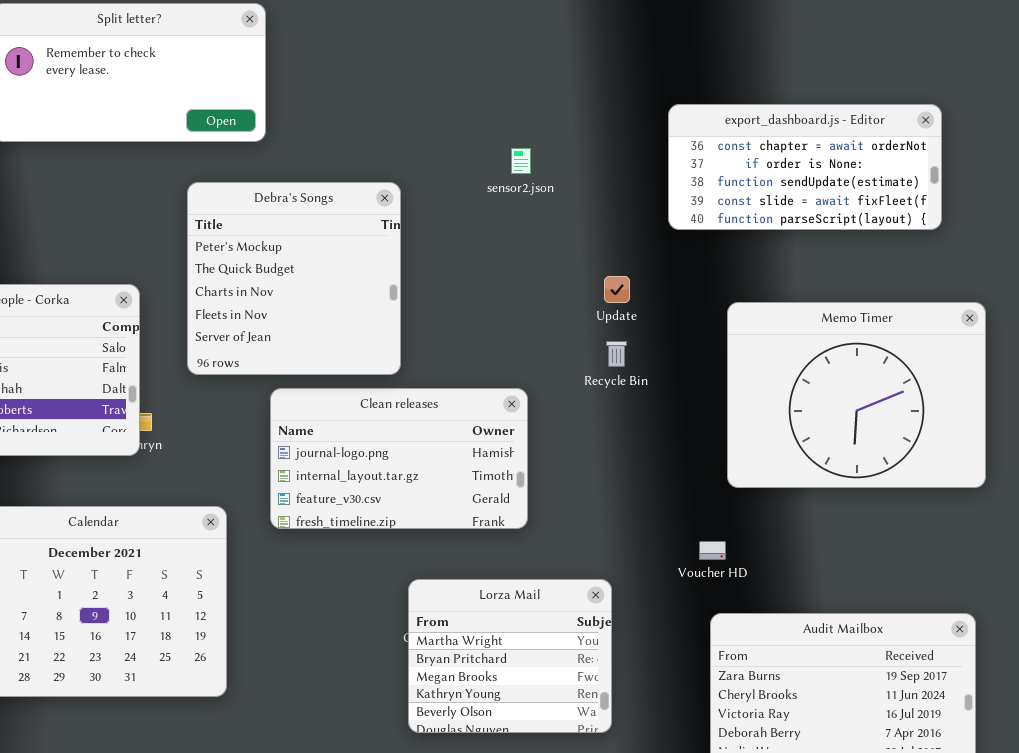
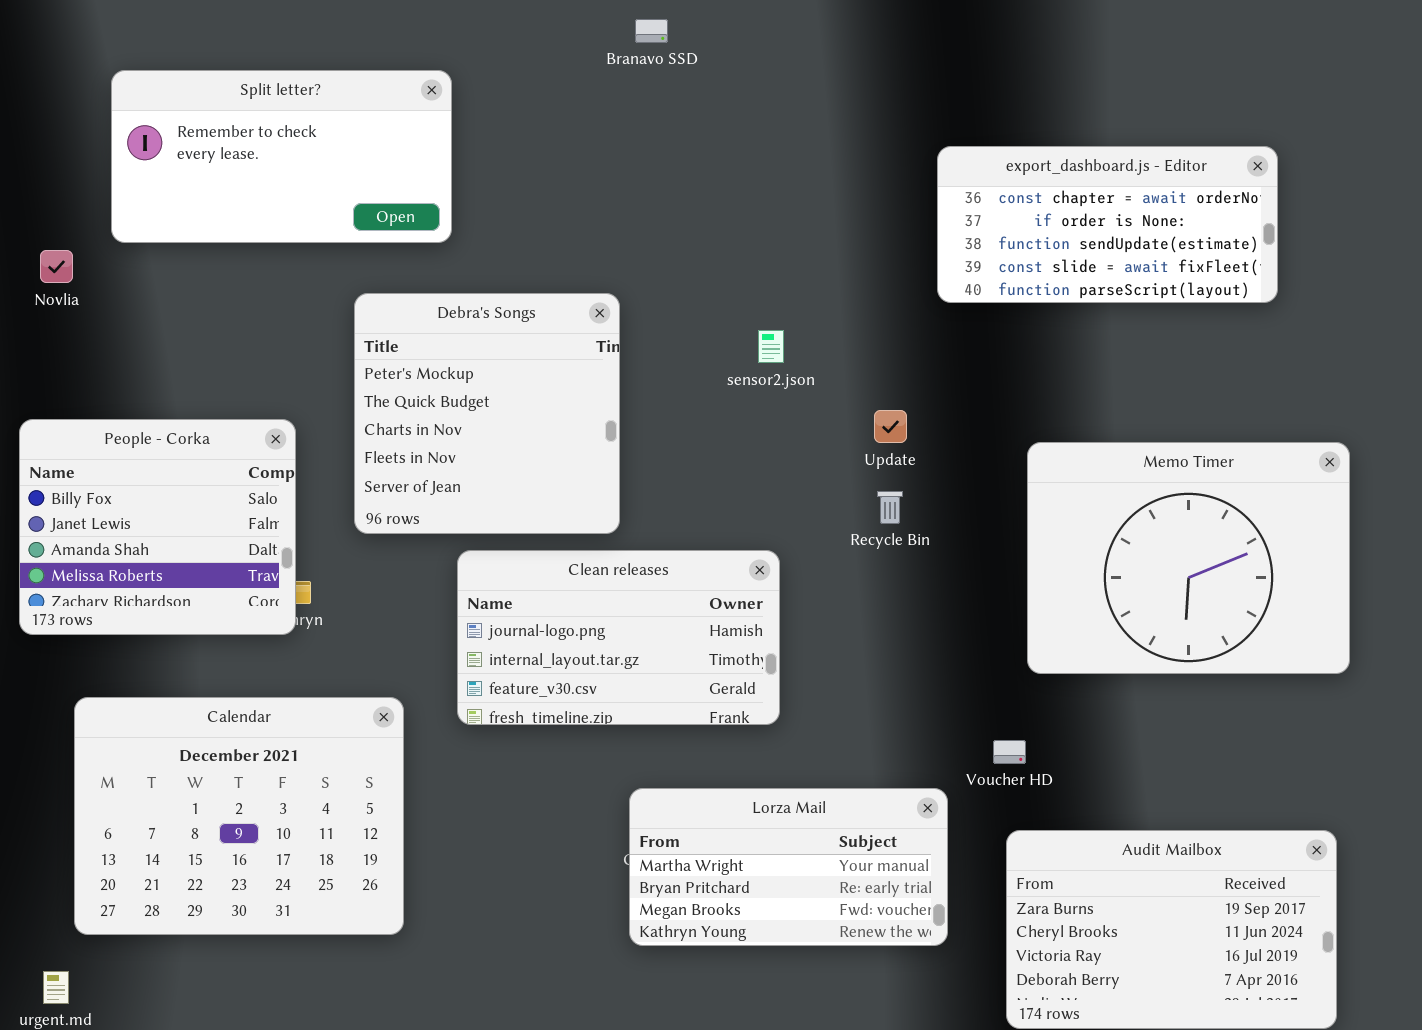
export_dashboard.js - Editor: [668,104,942,230] -> [937,146,1278,303], moved
sensor2.json: [511,148,531,174] -> [758,330,784,363], moved
Lorza Mail: [408,579,612,733] -> [629,788,948,946], resized

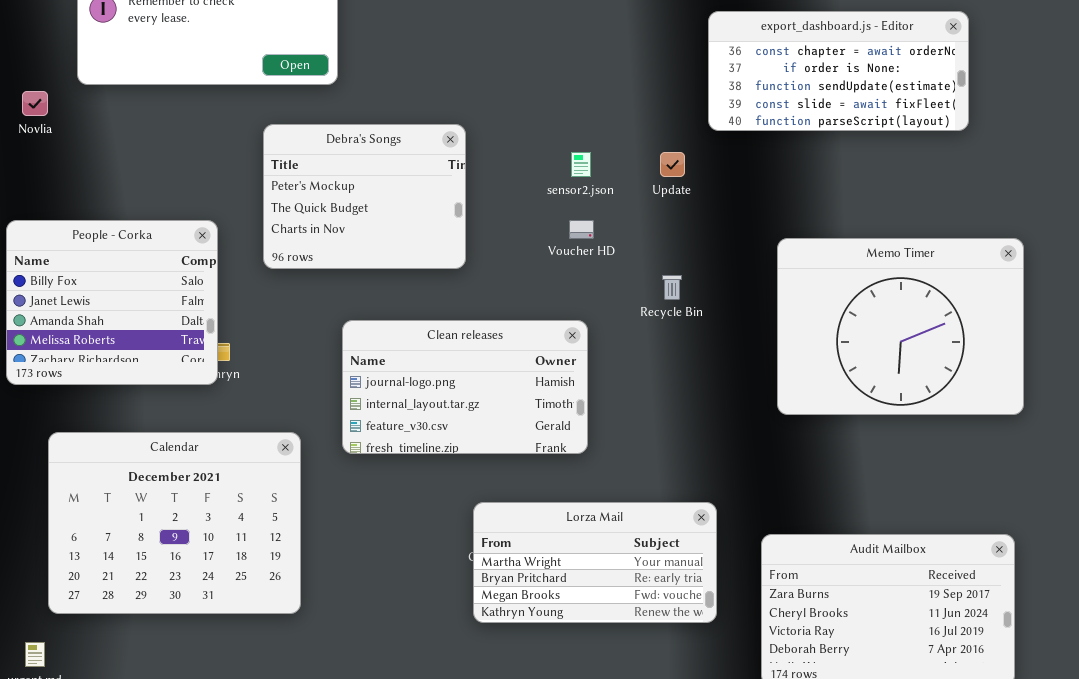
Debra's Songs: [354,293,620,534] -> [263,124,466,269], resized
Update: [874,410,907,443] -> [660,152,685,177], moved
Voucher HD: [993,740,1026,764] -> [569,220,594,239], moved

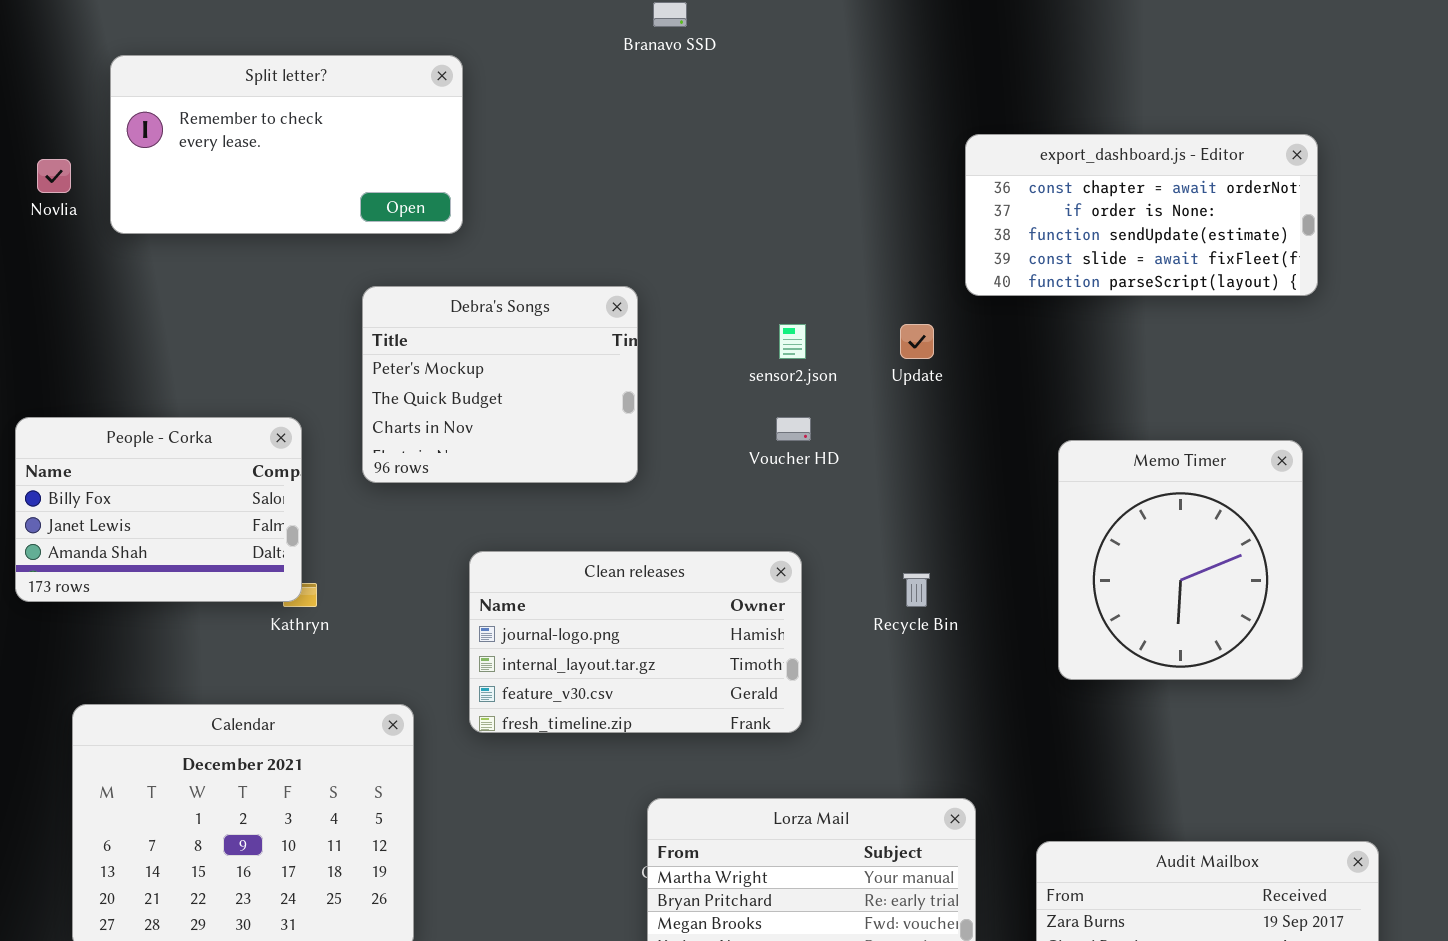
Novlia: [22,91,48,116] -> [37,159,71,193], moved
People - Corka: [6,220,218,385] -> [15,417,302,602], resized
Memo Timer: [777,238,1024,415] -> [1058,440,1303,680], resized
Recycle Bin: [662,275,682,300] -> [903,573,930,607], moved

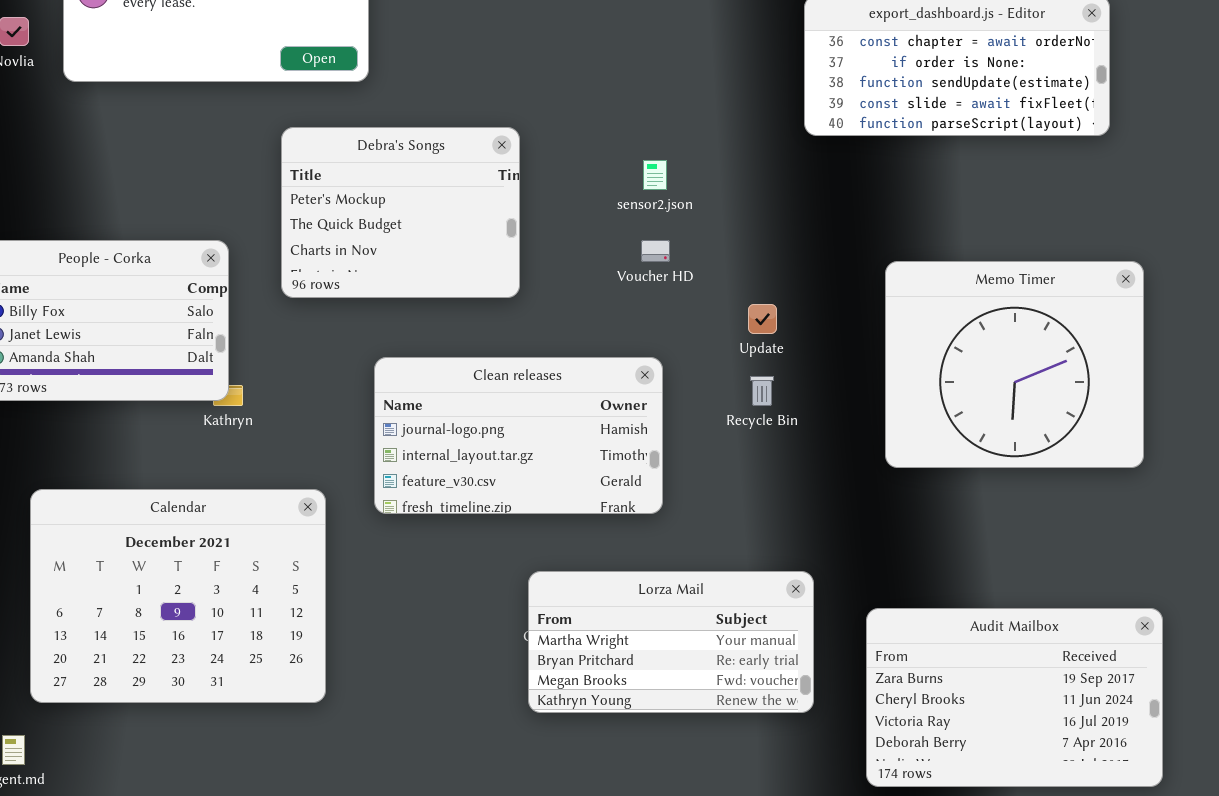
Update: [900,324,934,359] -> [748,304,777,334], moved
Memo Timer: [1058,440,1303,680] -> [885,261,1144,468], resized

